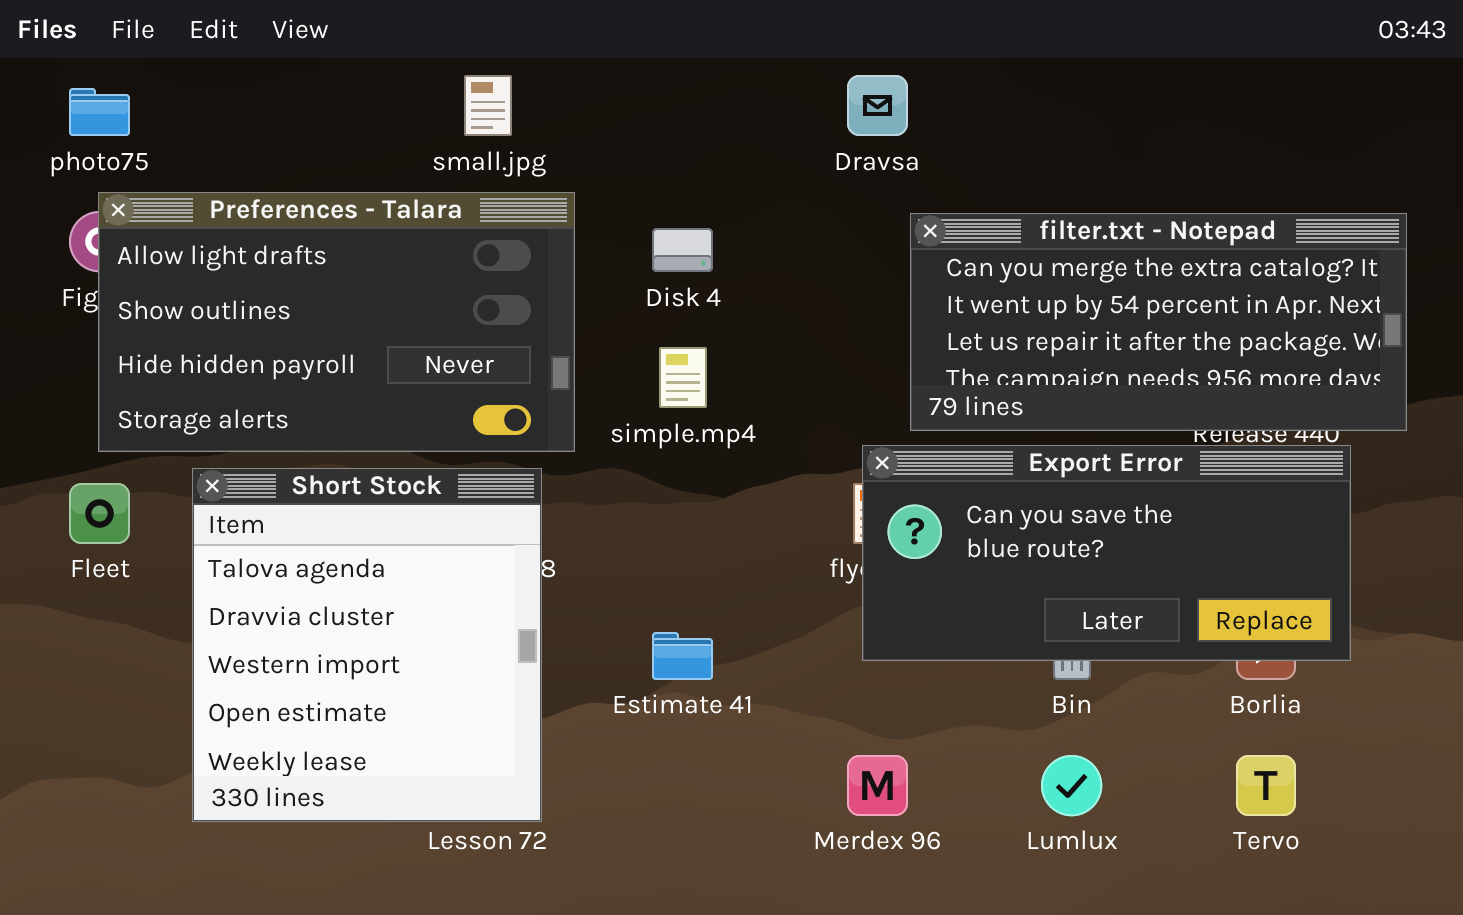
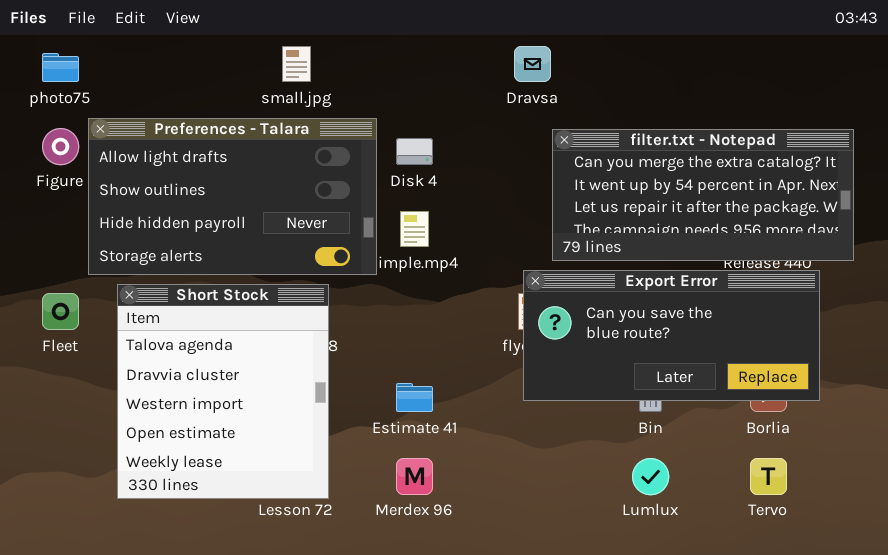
Preferences - Talara: [98,192,575,452] -> [88,118,377,275], moved
Merdex 96: [847,755,908,816] -> [396,458,433,495], moved

